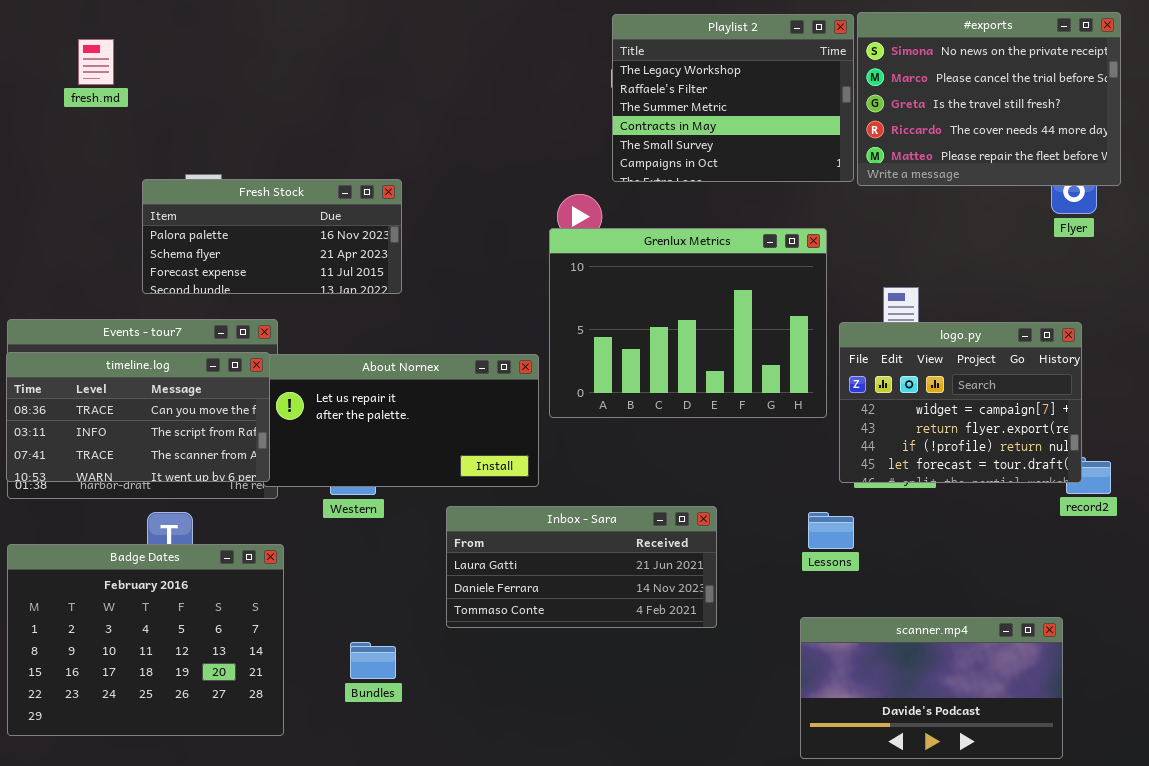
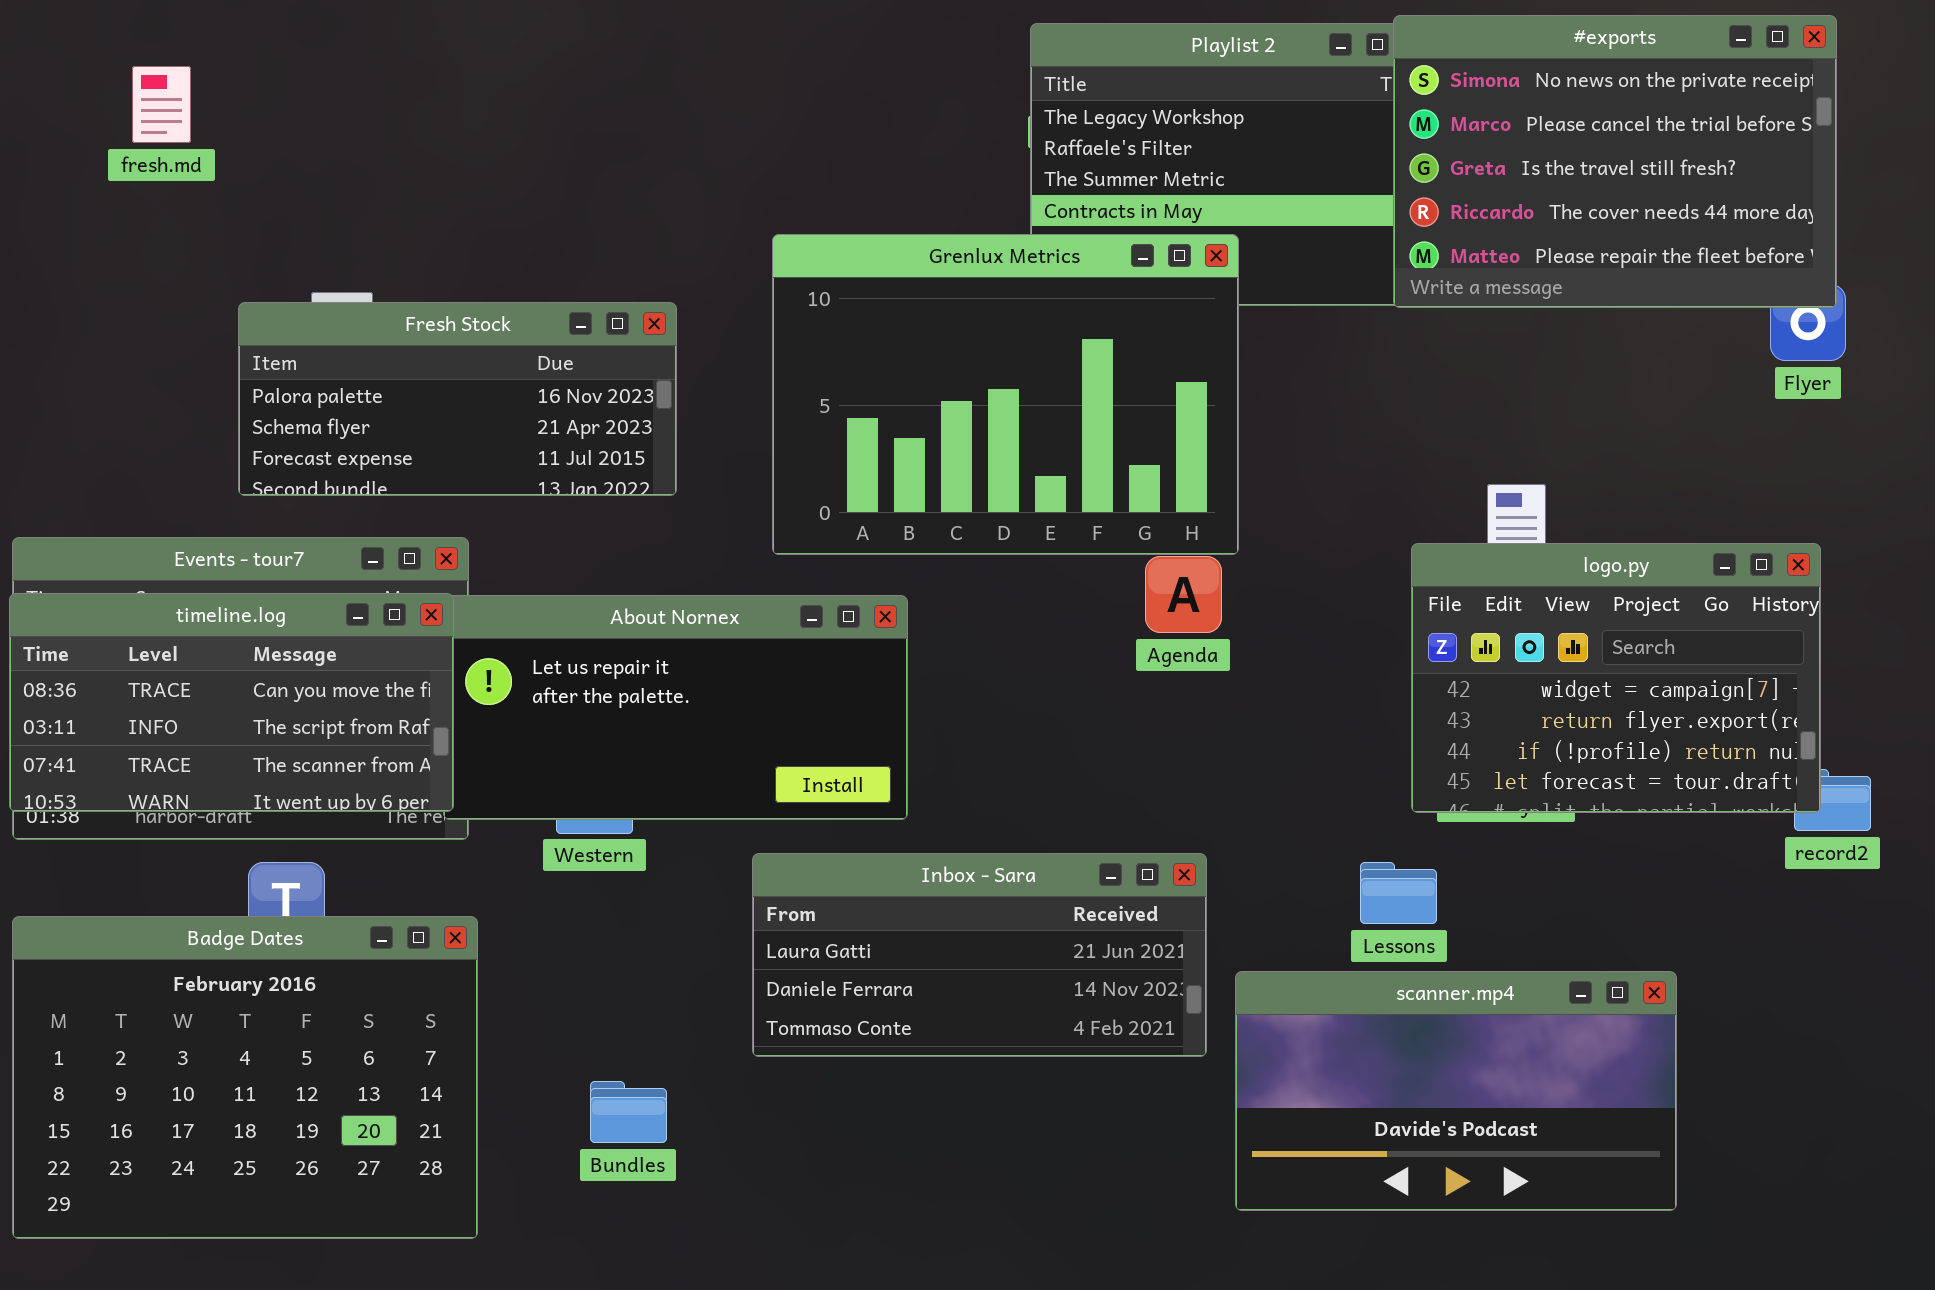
#exports: [857,12,1121,186] -> [1393,15,1837,308], moved
Grenlux Metrics: [549,228,827,418] -> [772,234,1239,555], moved
scanner.mp4: [800,617,1063,759] -> [1235,971,1677,1211], moved

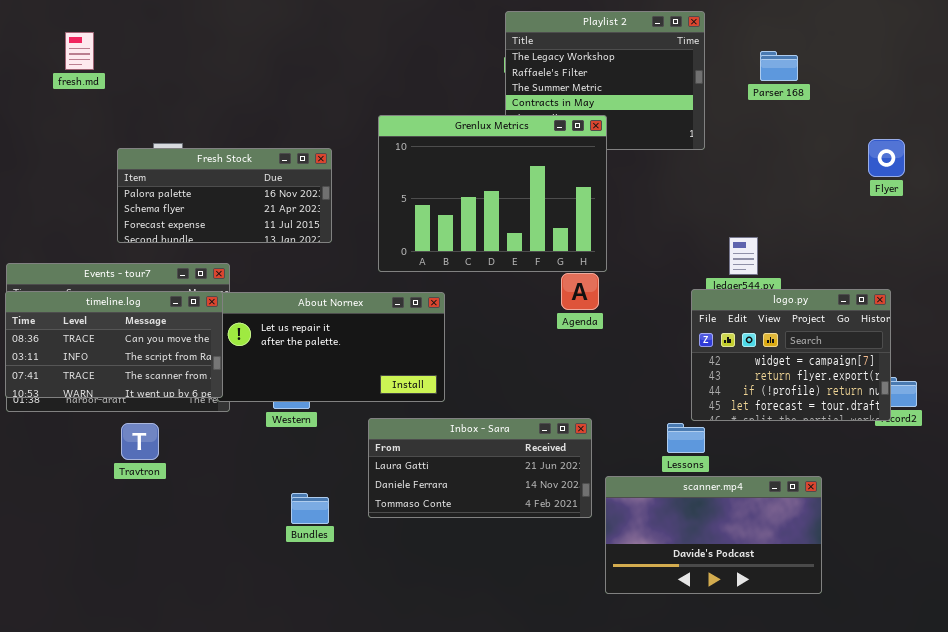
#exports: [1393,15,1837,308] -> none, closed
logo.py: [1411,543,1821,813] -> [691,289,891,421], moved
Badge Dates: [12,916,478,1239] -> none, closed
Bundles: [590,1081,667,1143] -> [291,493,329,524], moved

